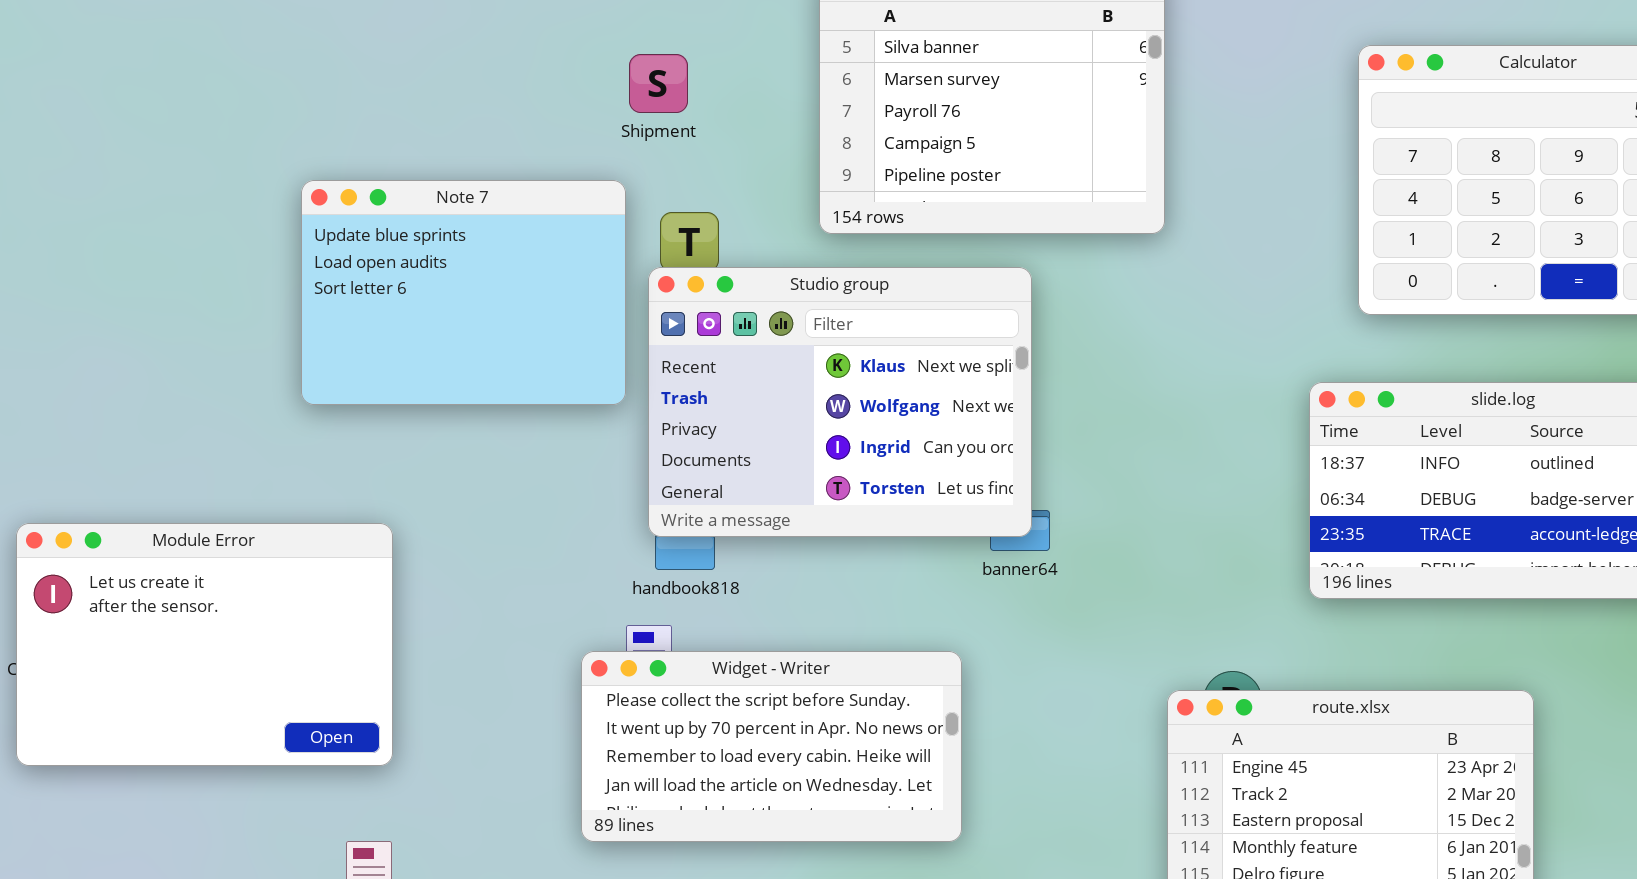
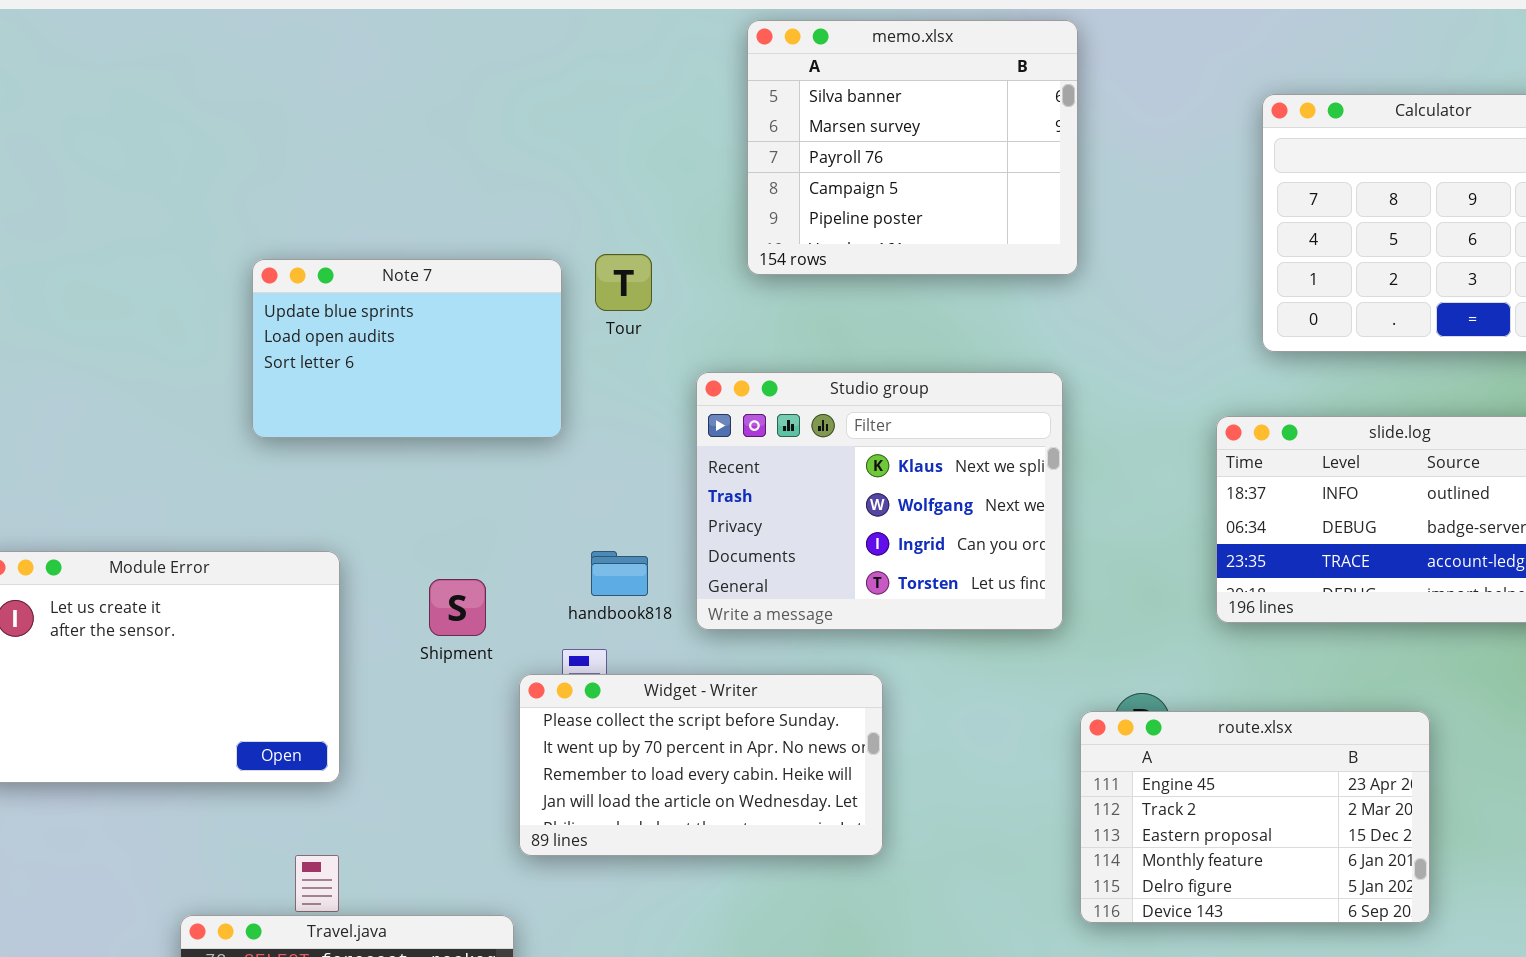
Shipment: [629,54,688,113] -> [429,579,486,636], moved
Note 7: [301,180,626,405] -> [252,259,562,438], resized
Studio group: [648,267,1032,537] -> [696,372,1063,630], moved

